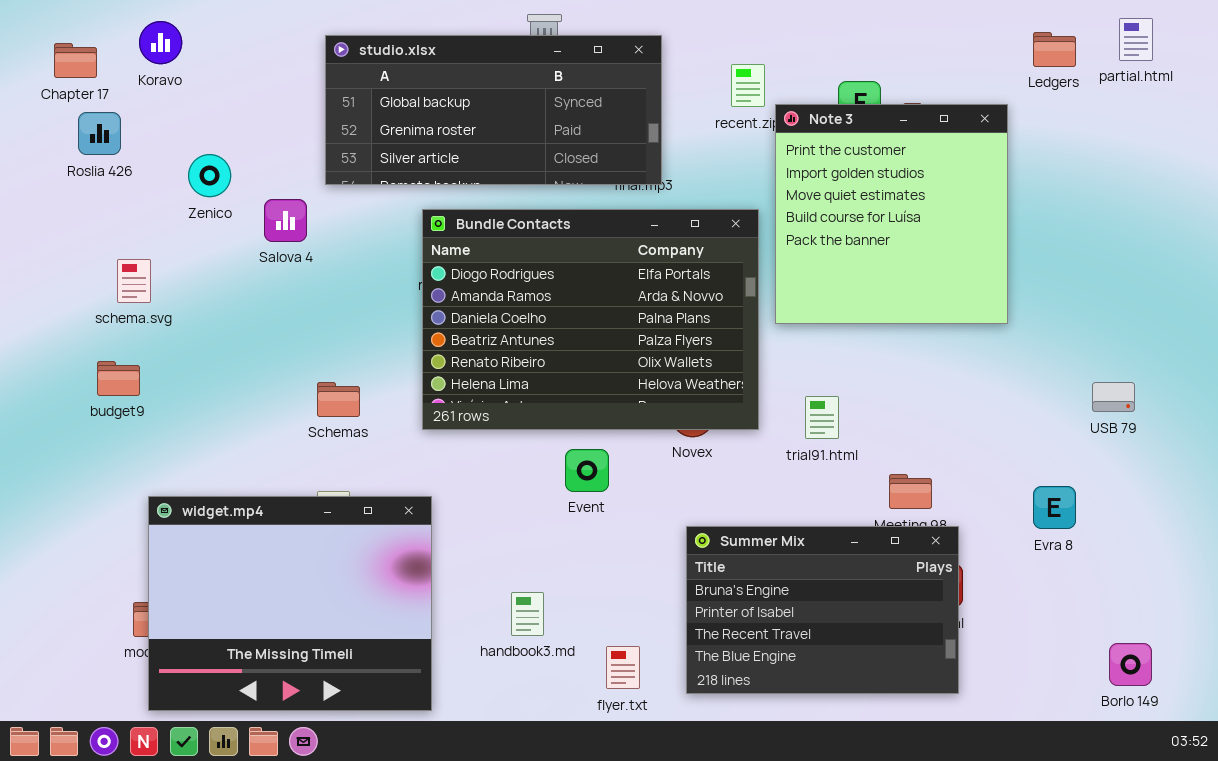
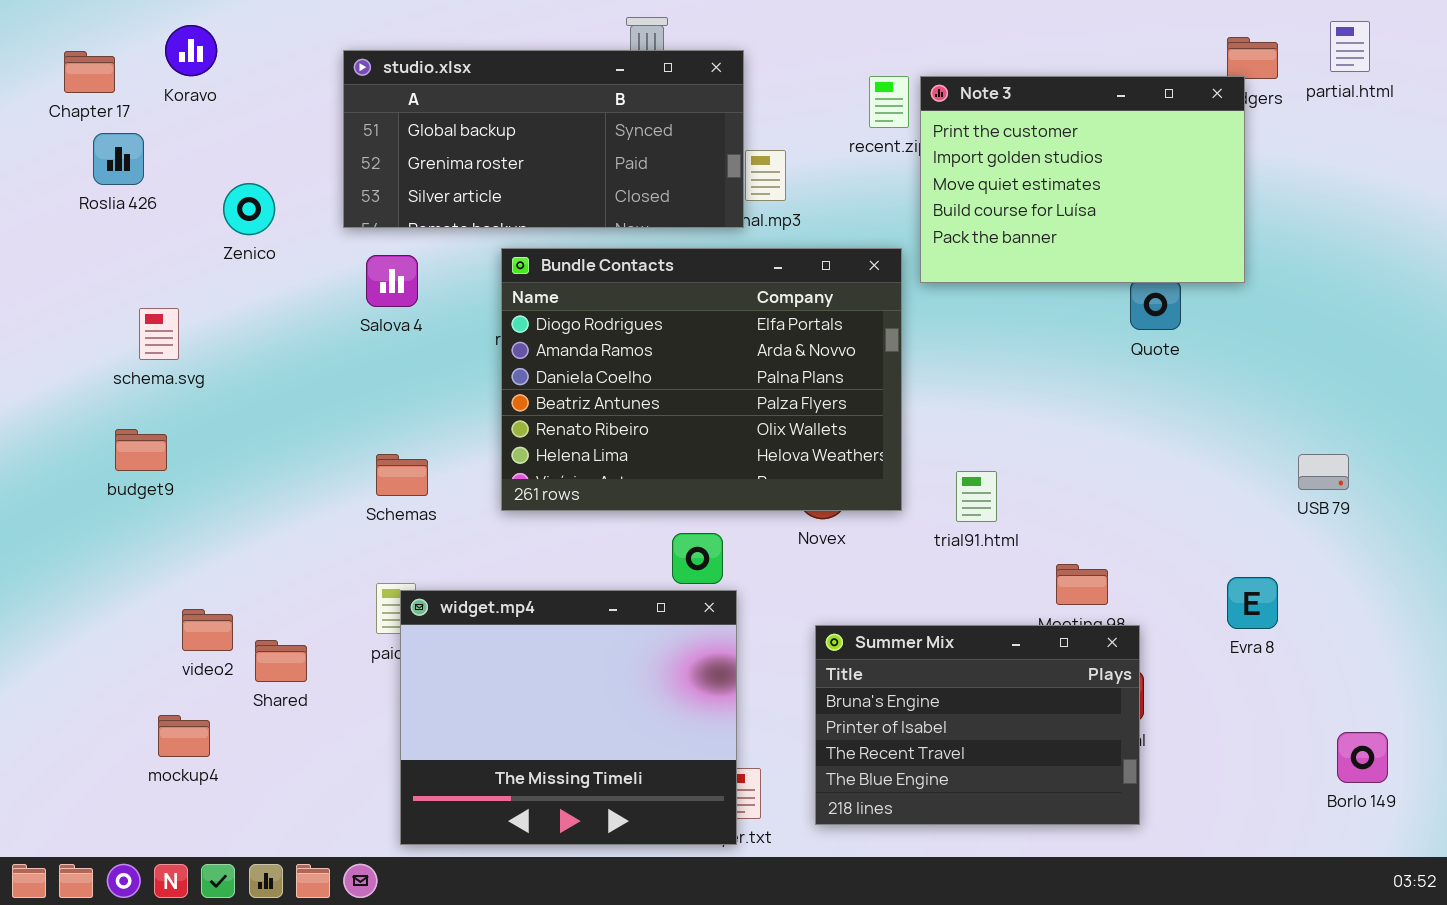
studio.xlsx: [325,35,662,185] -> [343,50,744,228], moved
Note 3: [775,104,1008,324] -> [920,76,1245,283], moved, resized
Salova 4: [264,199,307,242] -> [366,255,418,307], moved
widget.mp4: [148,496,432,711] -> [400,590,737,845], moved
Borlo 149: [1109,643,1152,686] -> [1337,732,1388,783], moved

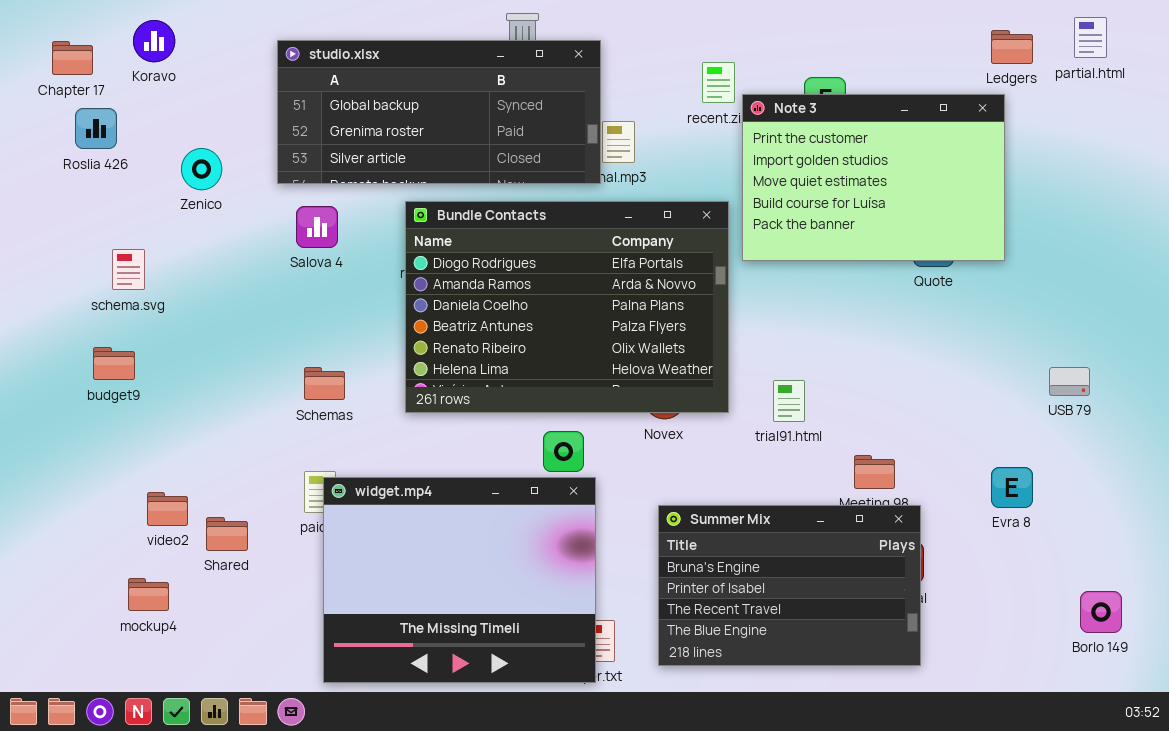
Note 3: [920,76,1245,283] -> [742,94,1005,261], moved

